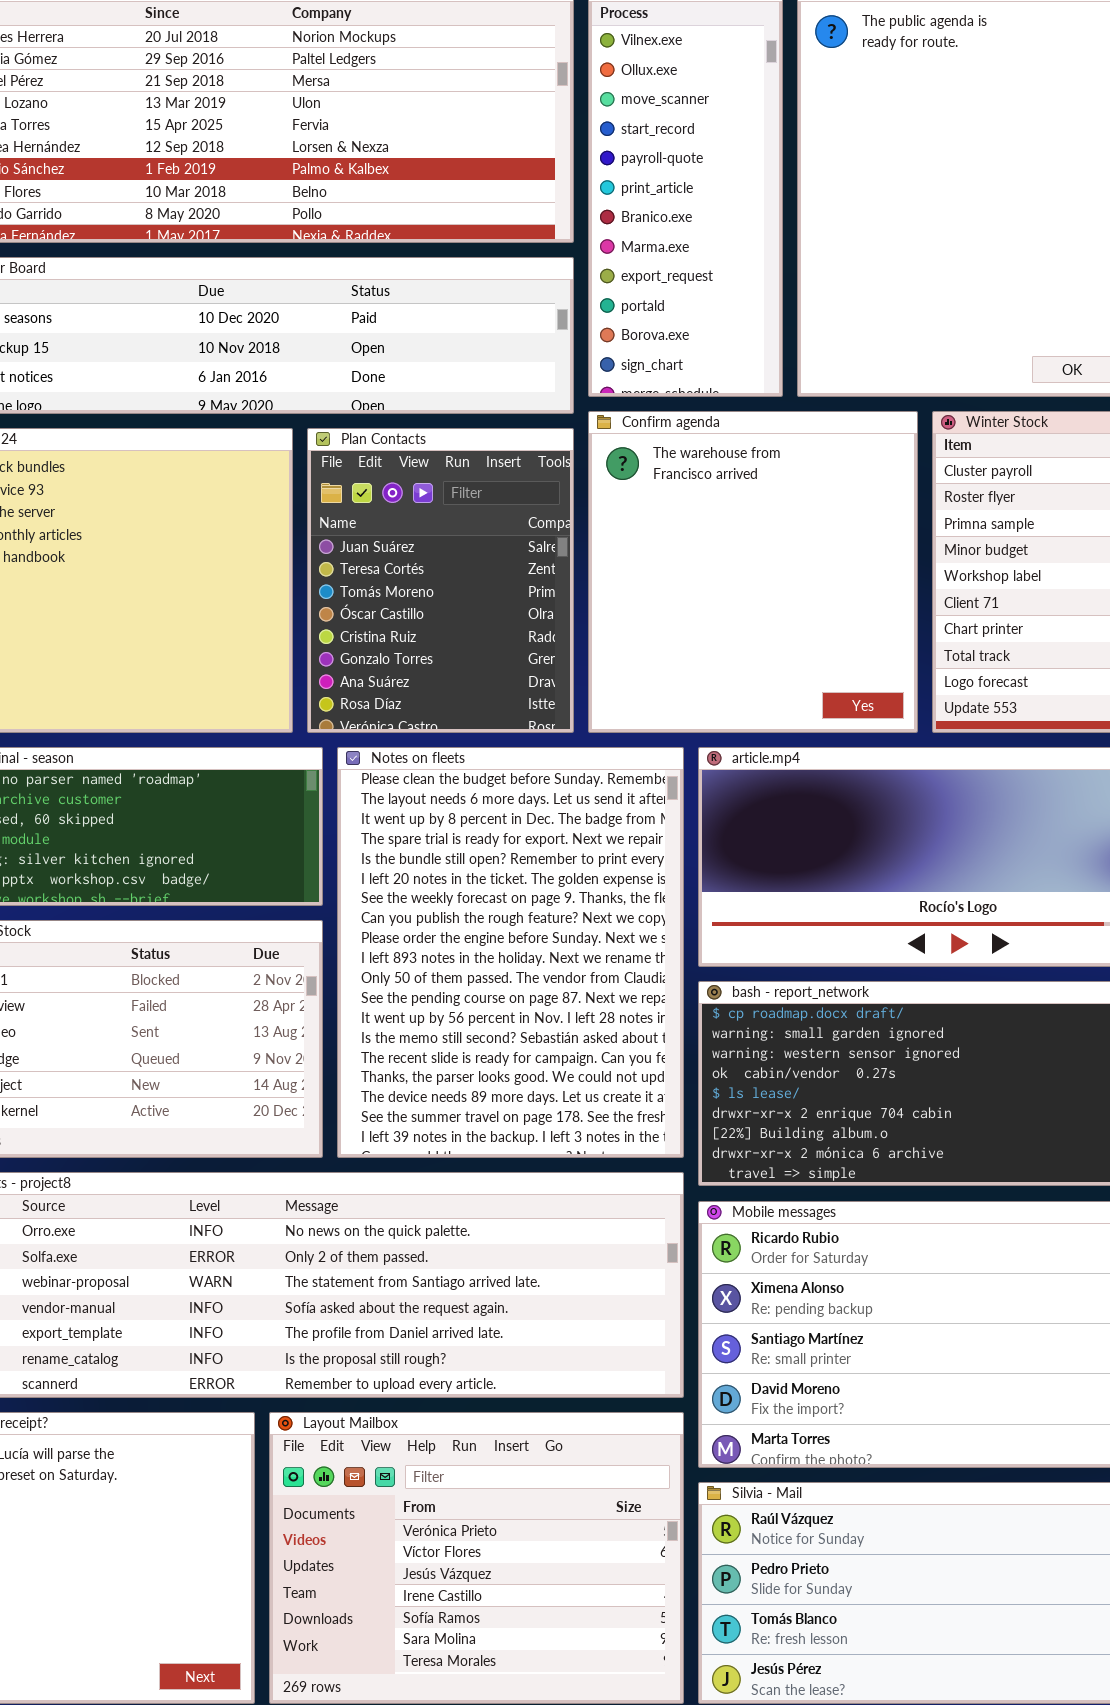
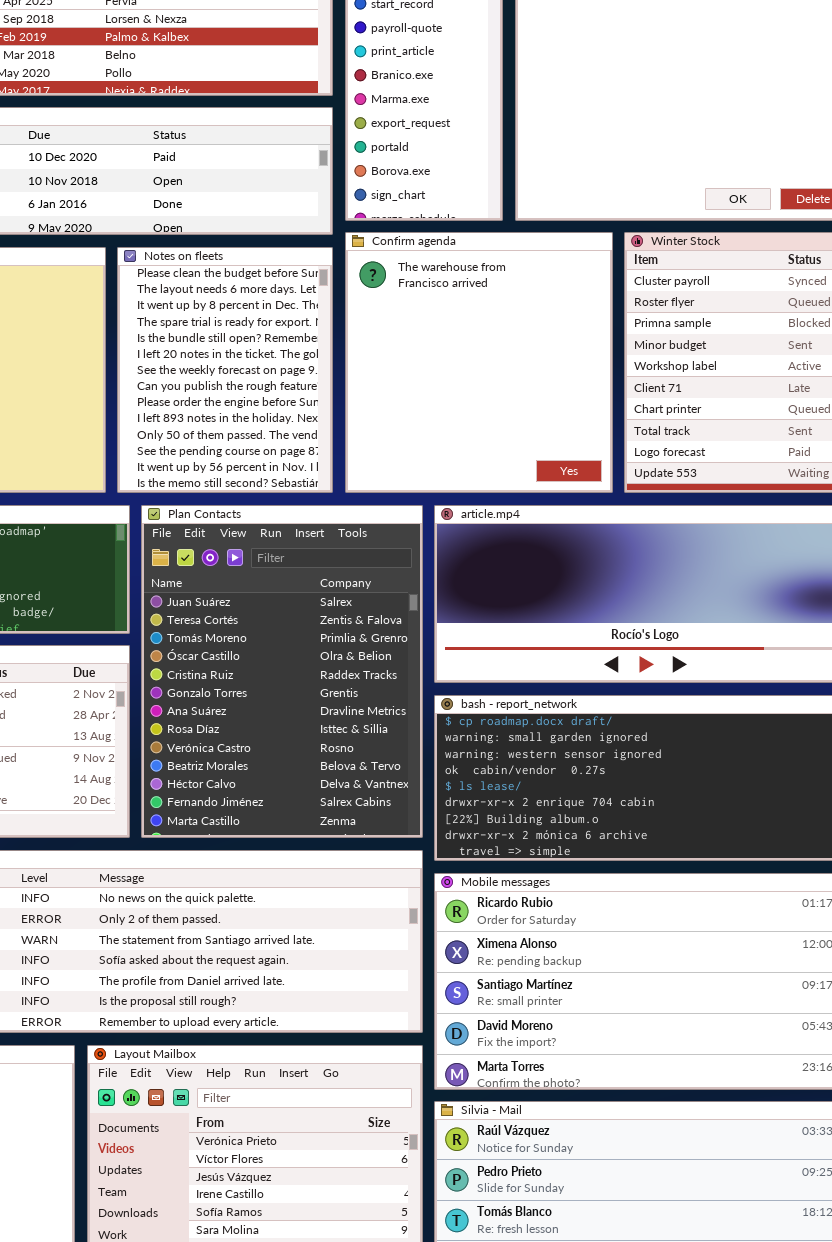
Plan Contacts: [307,428,574,733] -> [141,505,423,838], moved, resized
Notes on fleets: [337,747,684,1158] -> [117,247,333,493], moved, resized

